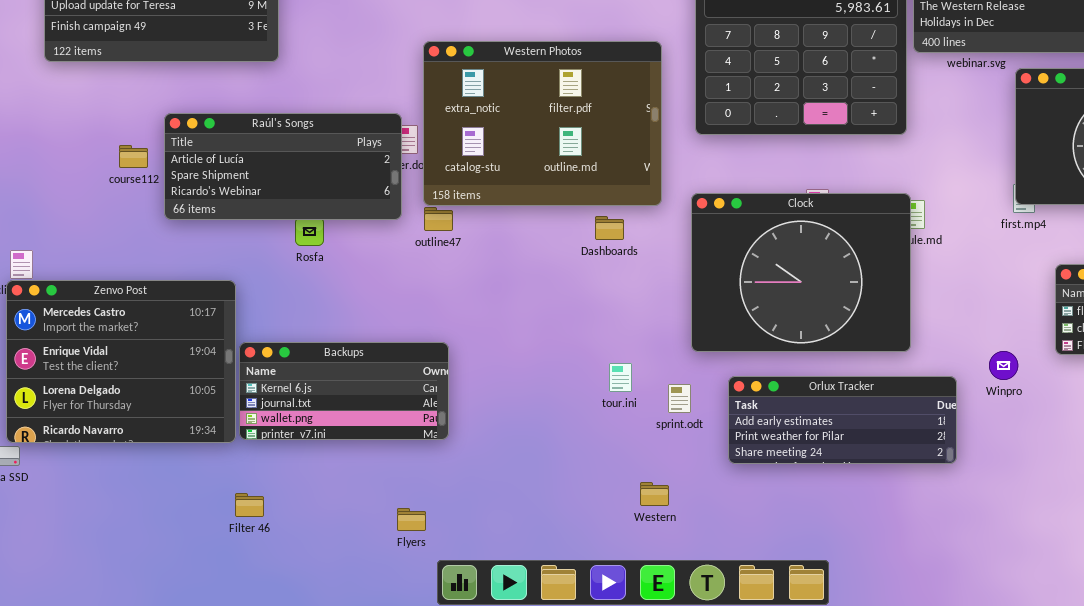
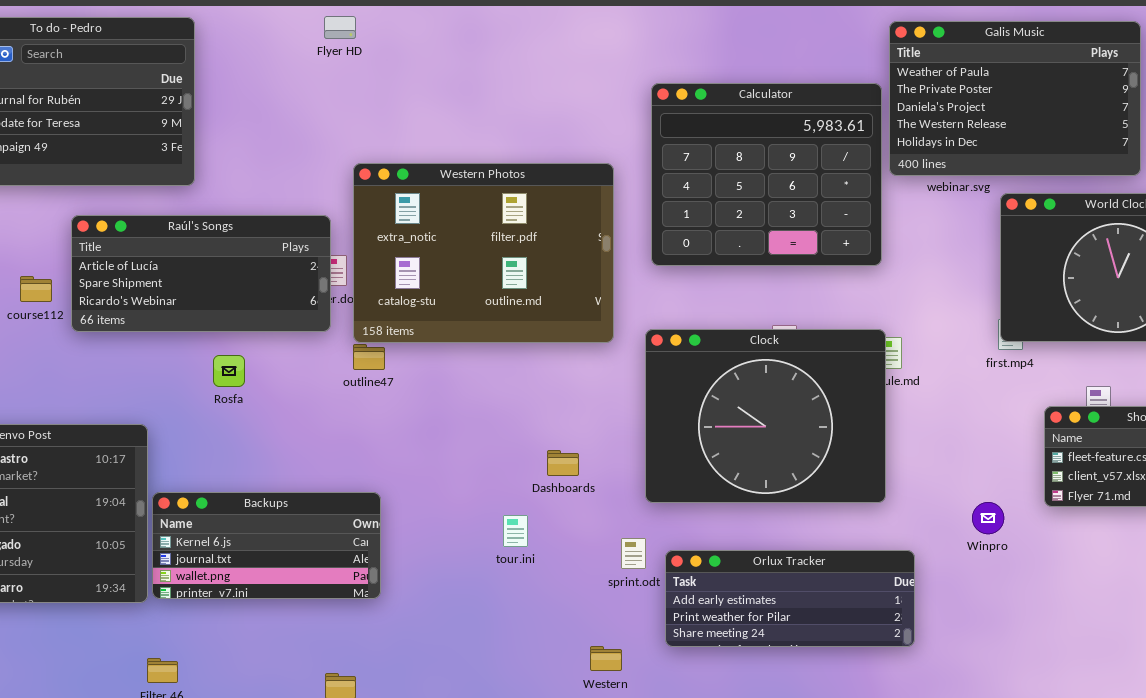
Raúl's Songs: [164,113,402,220] -> [71,215,331,332], moved
Dashboards: [595,216,624,240] -> [547,450,579,476], moved
tour.ini: [609,363,632,392] -> [503,515,528,547], moved
Orlux Tracker: [728,376,957,464] -> [665,550,915,647], moved

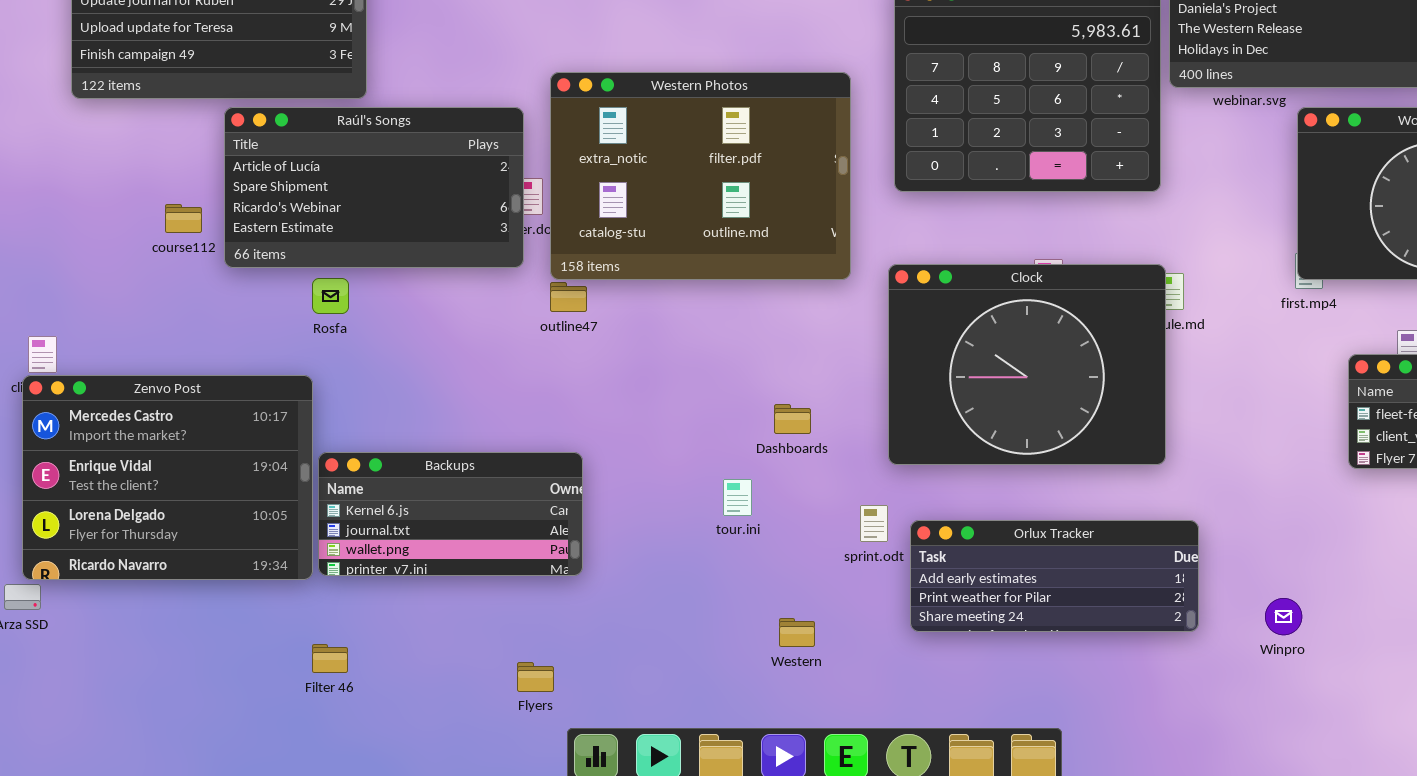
Raúl's Songs: [71,215,331,332] -> [224,107,524,268], resized
Rosfa: [213,355,245,387] -> [312,278,349,314], moved
Winpro: [972,502,1004,534] -> [1265,598,1302,635], moved
Western: [590,646,622,671] -> [779,618,815,647], moved

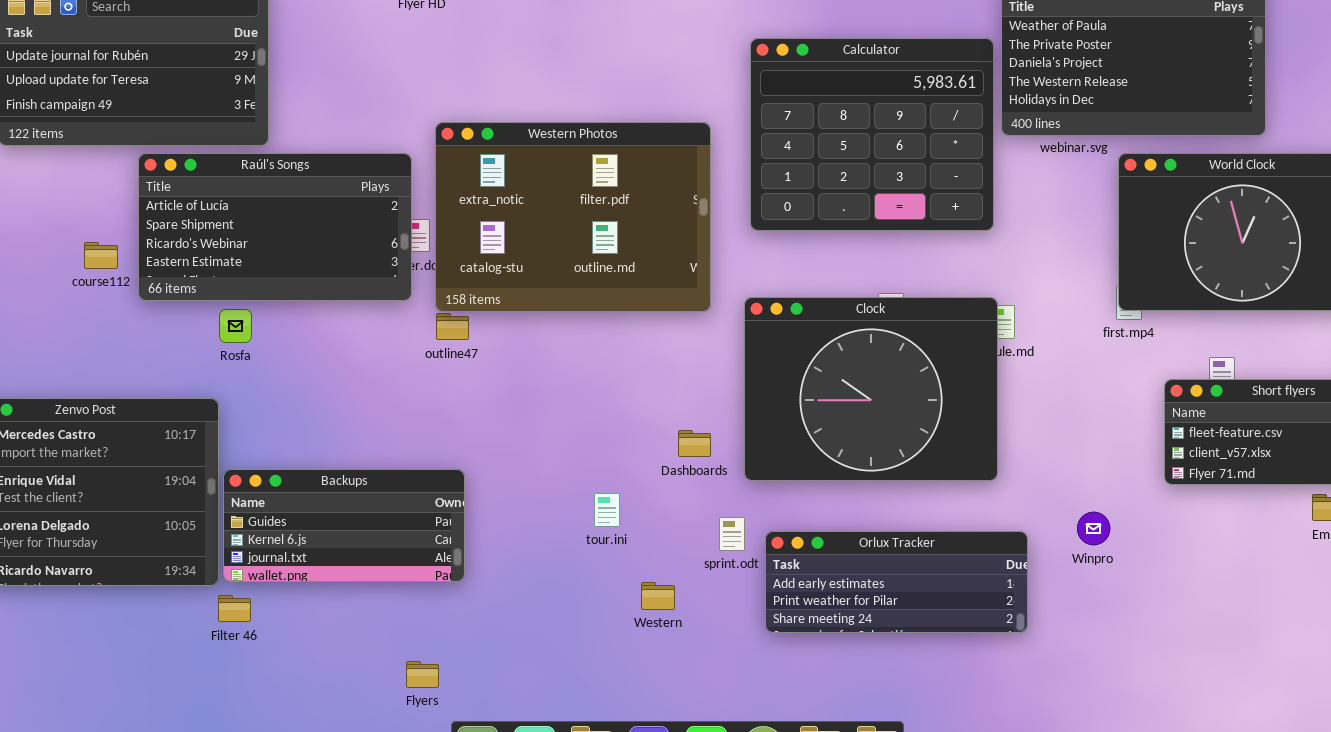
Dashboards: [774,404,811,434] -> [678,430,711,457], moved
Backups: [318,452,583,576] -> [223,469,465,582], scrolled up 1 row
Winpro: [1265,598,1302,635] -> [1077,512,1110,545], moved
Western: [779,618,815,647] -> [641,582,675,610], moved
Filter 46: [312,644,348,673] -> [218,595,251,622], moved

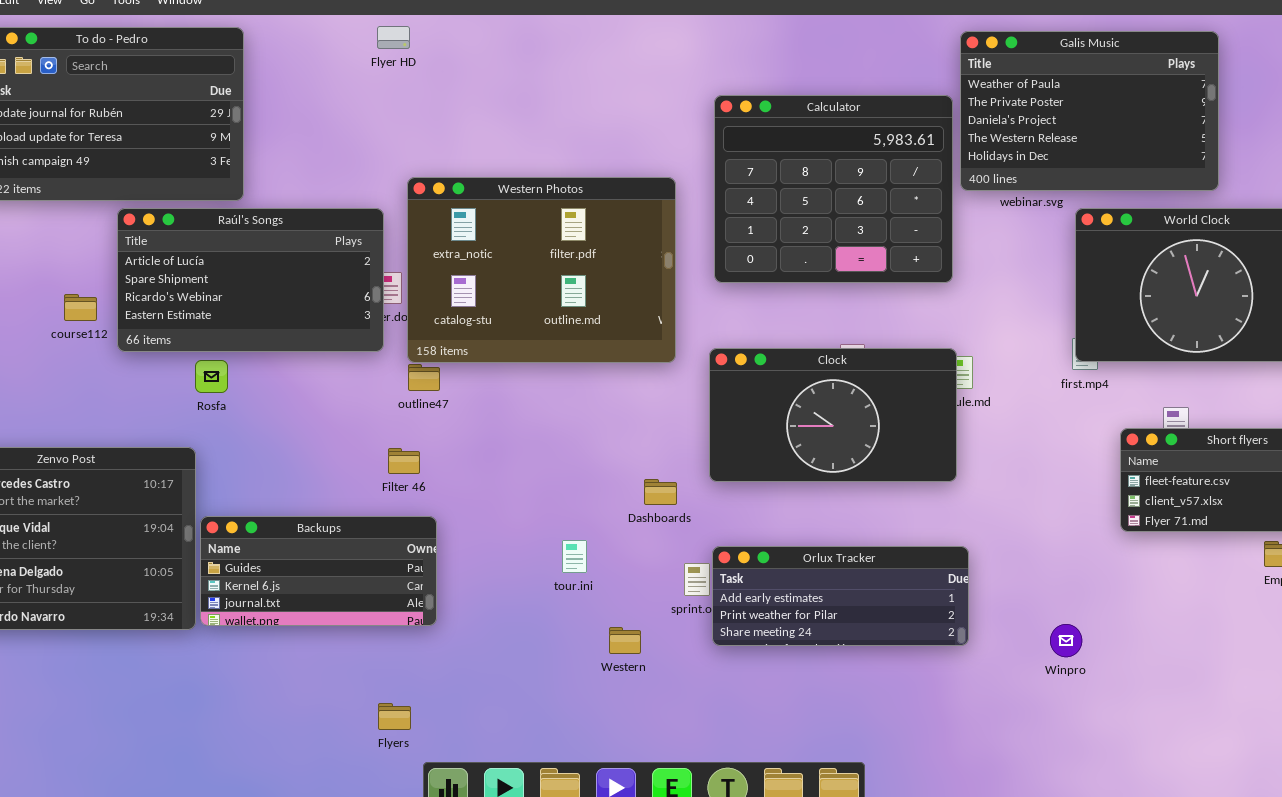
Clock: [744,297,998,481] -> [709,348,957,482], resized
Winpro: [1077,512,1110,545] -> [1050,624,1082,657], moved
Orlux Tracker: [765,531,1028,633] -> [712,546,969,646], moved
Filter 46: [218,595,251,622] -> [388,448,420,474], moved

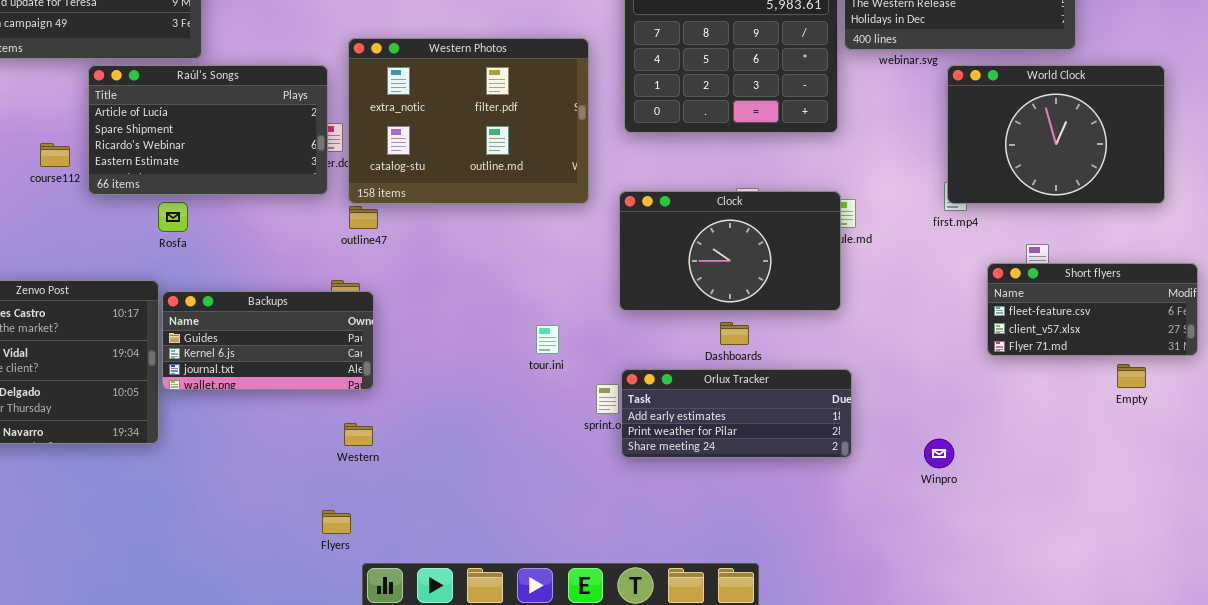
Dashboards: [644,479,677,505] -> [720,322,749,345], moved
Backups: [200,516,437,626] -> [162,291,374,390], moved
tour.ini: [562,540,587,573] -> [536,325,559,354], moved
Western: [609,627,641,654] -> [344,423,373,446], moved

